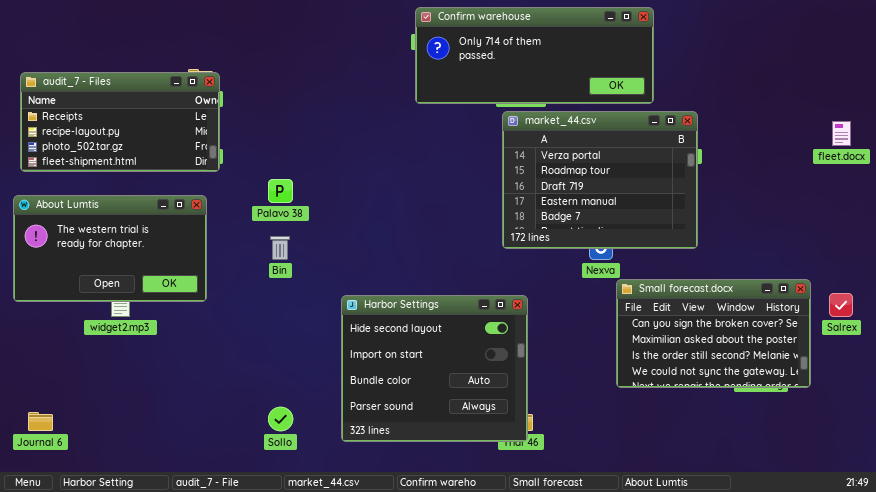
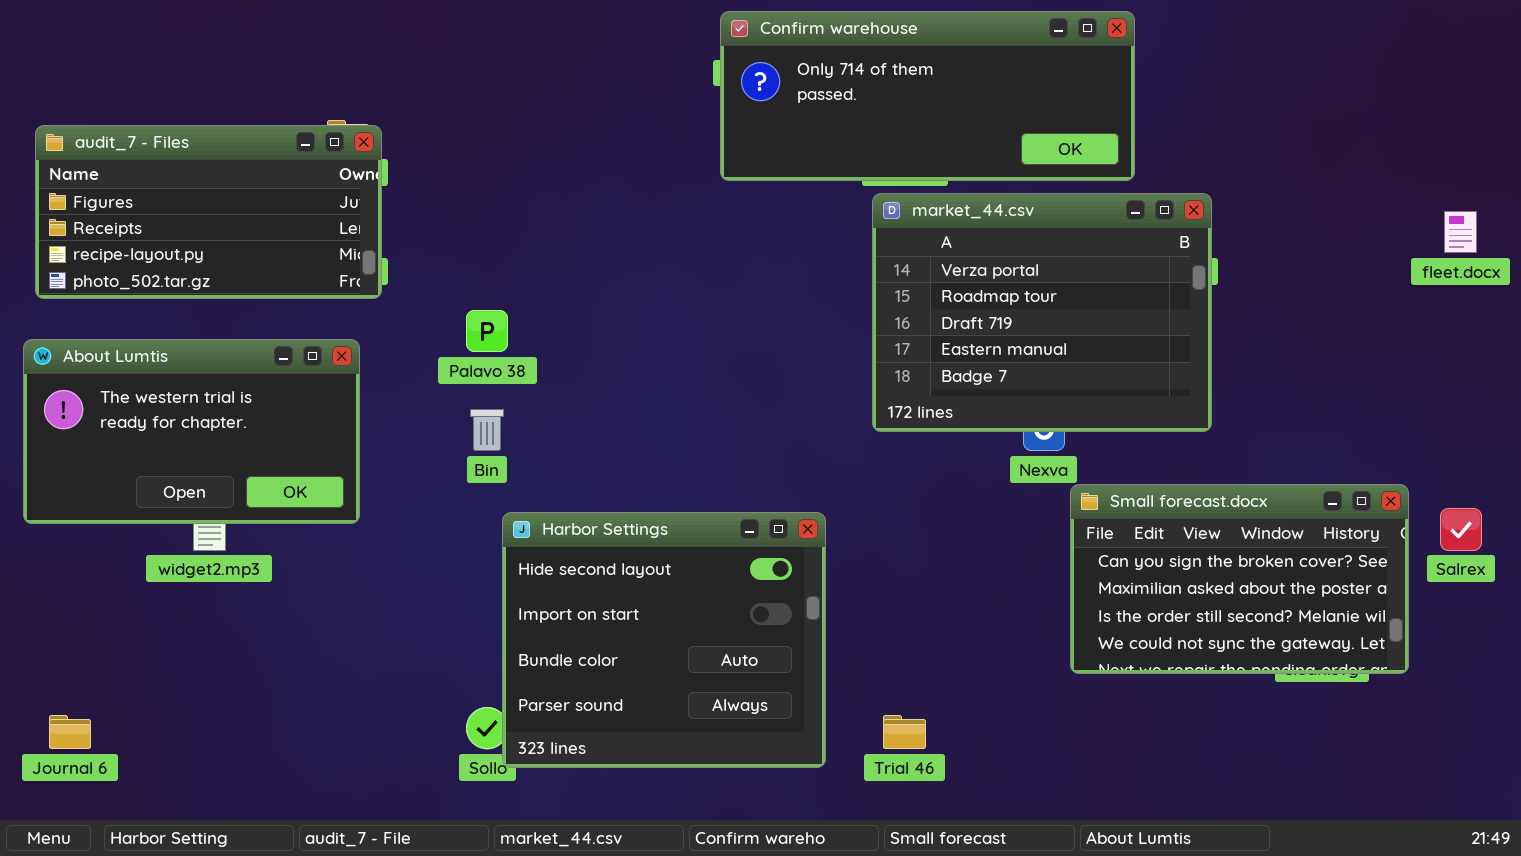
audit_7 - Files: [20,72,220,172] -> [35,125,382,299], scrolled up 1 row
Harbor Settings: [341,295,528,442] -> [502,512,826,768], moved

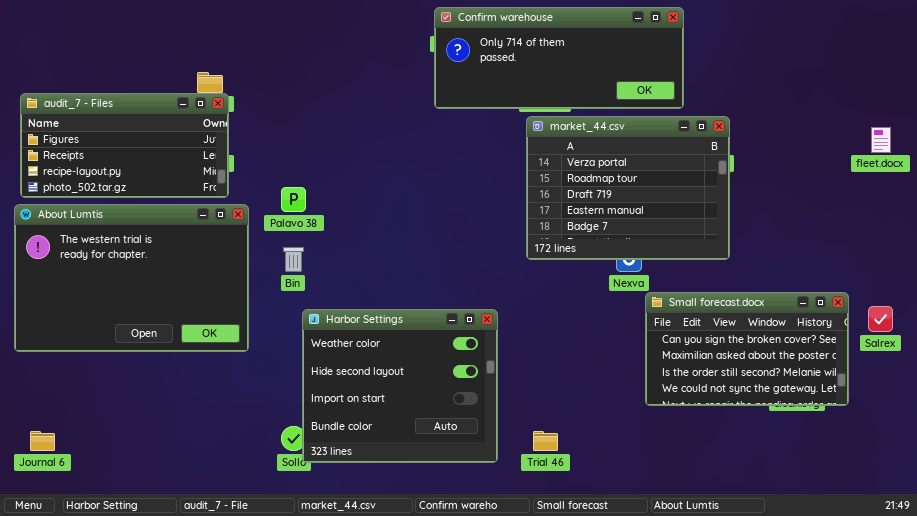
audit_7 - Files: [35,125,382,299] -> [20,93,229,198], moved
About Lumtis: [23,339,360,524] -> [14,204,249,352], resized
Harbor Settings: [502,512,826,768] -> [302,309,498,463], scrolled up 1 row

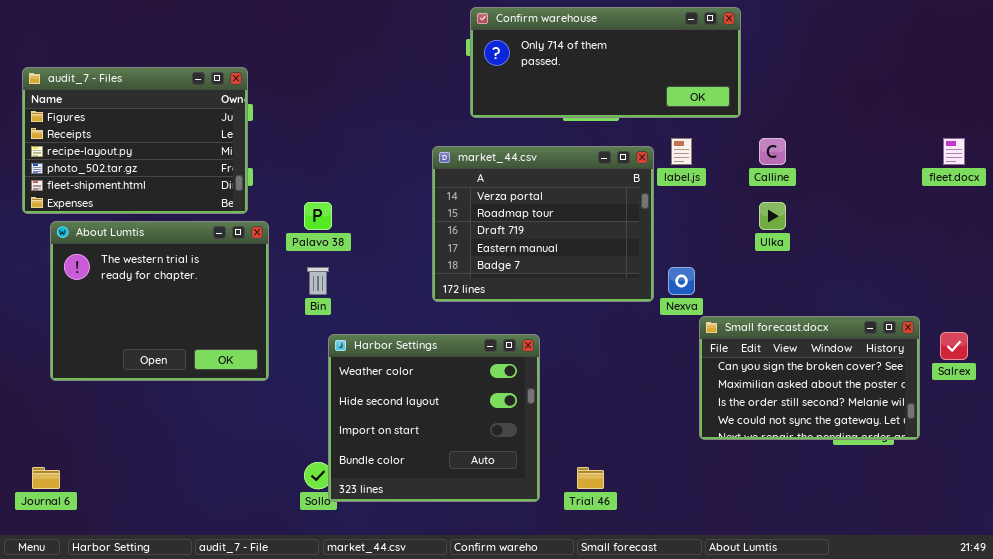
audit_7 - Files: [20,93,229,198] -> [22,67,248,214], resized
market_44.csv: [526,116,730,260] -> [432,146,654,302], moved
About Lumtis: [14,204,249,352] -> [50,221,269,381], resized

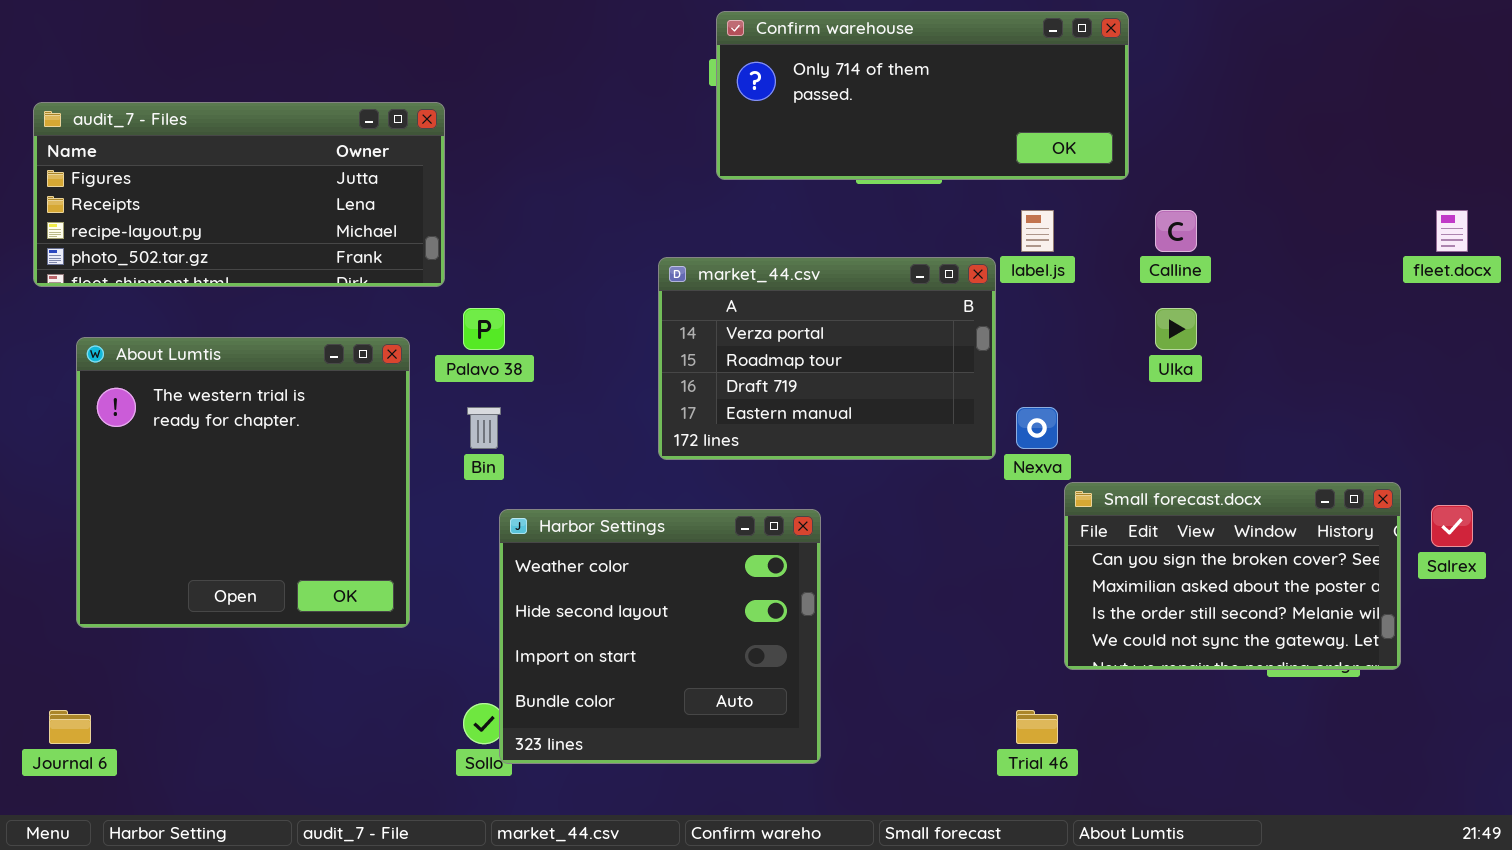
audit_7 - Files: [22,67,248,214] -> [33,102,445,287], resized
market_44.csv: [432,146,654,302] -> [658,257,996,460], resized
About Lumtis: [50,221,269,381] -> [76,337,410,628], resized
Trial 46: [577,467,604,489] -> [1016,710,1058,744], moved

